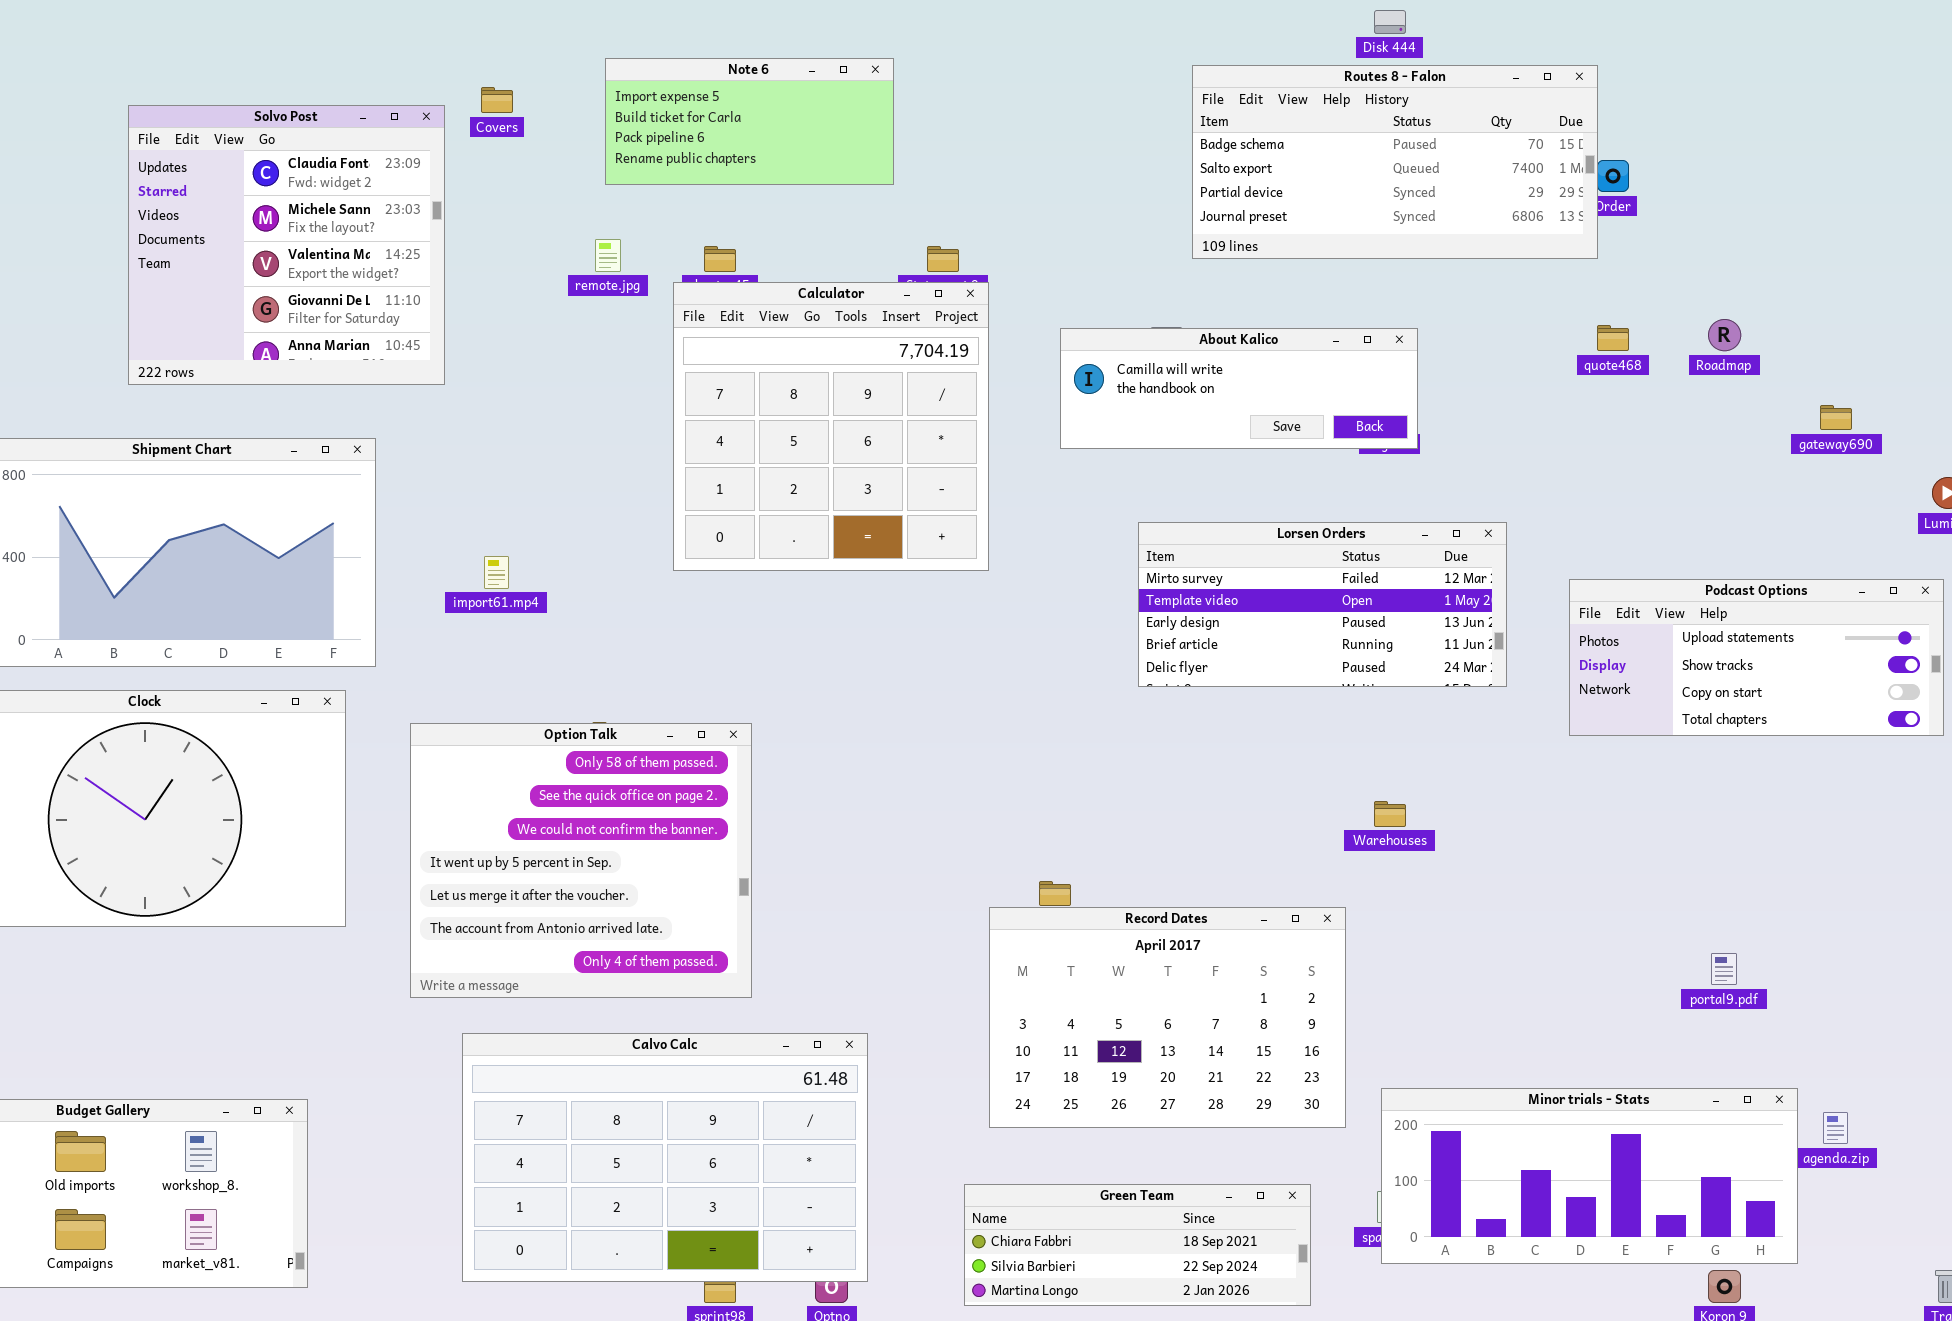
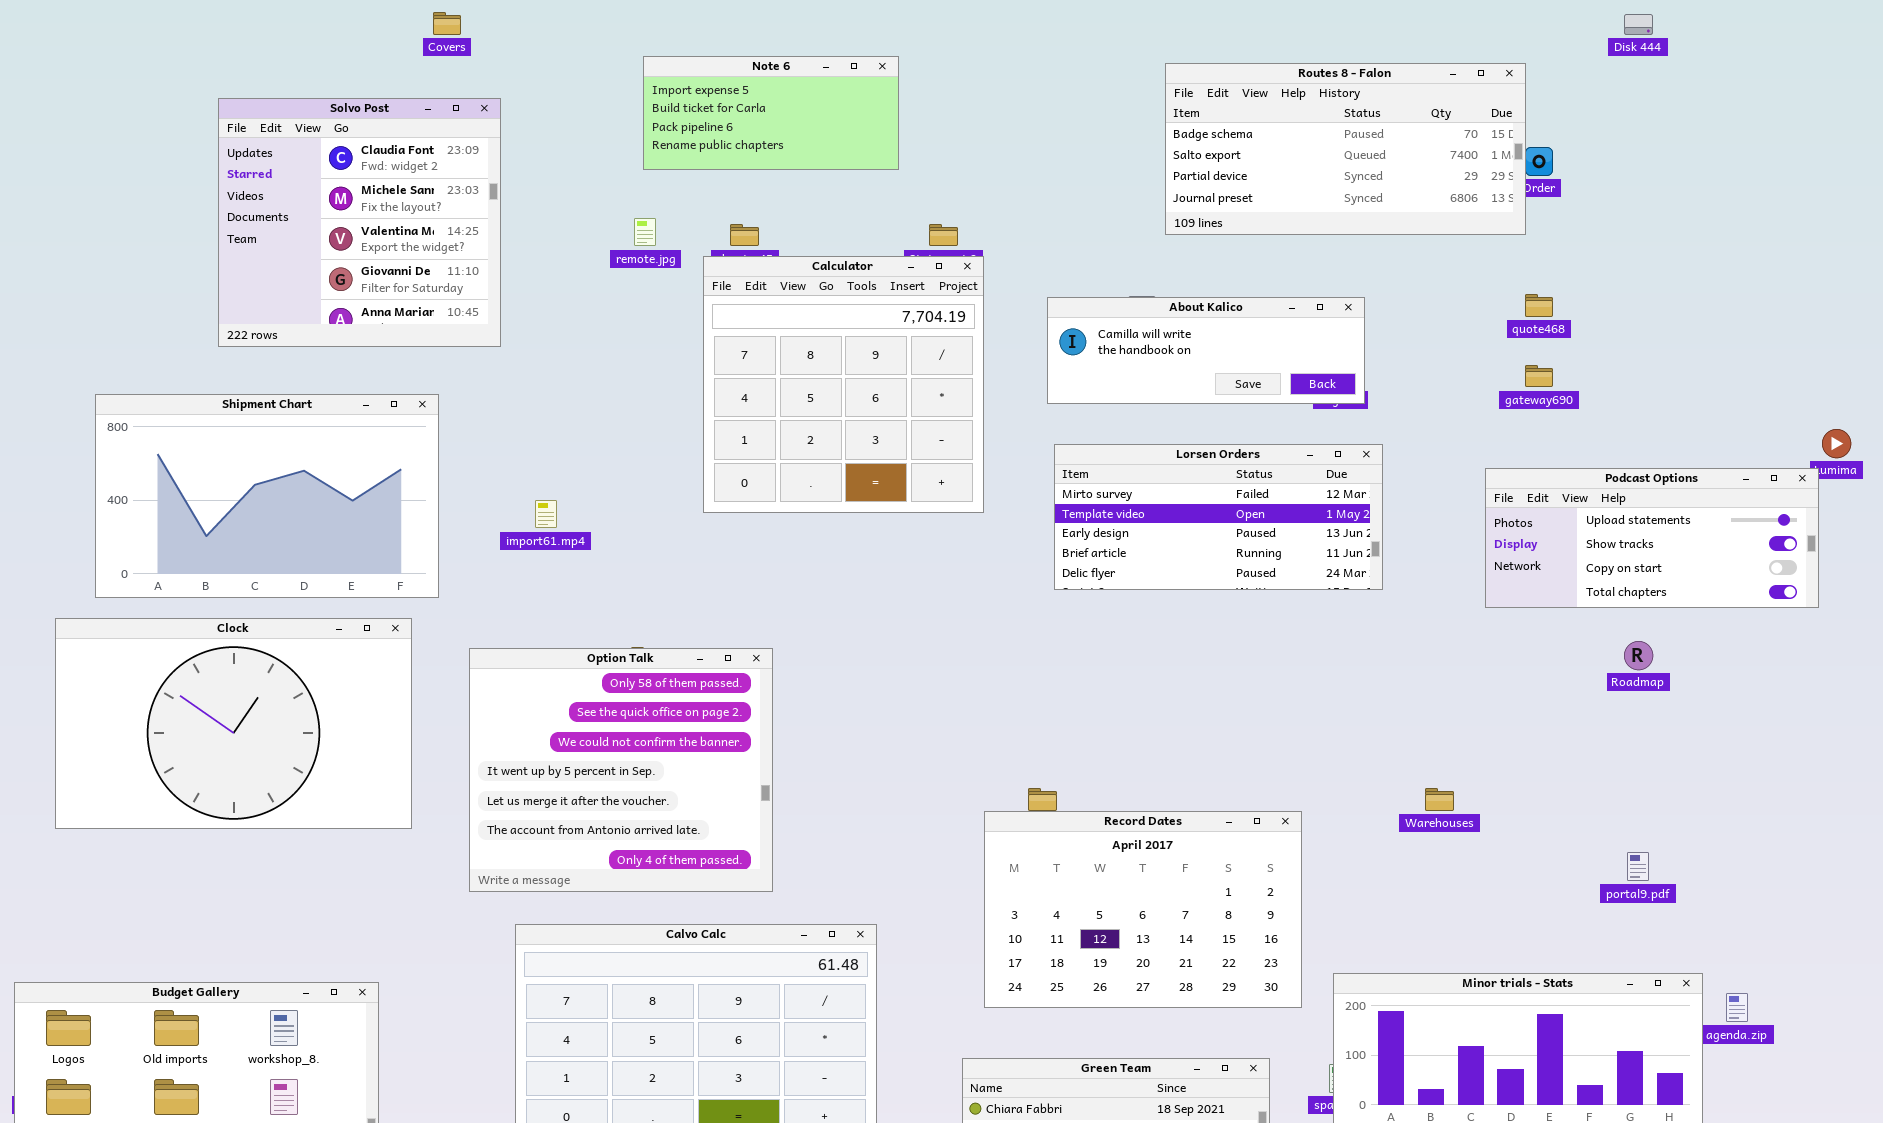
Disk 444: [1374,10,1406,34] -> [1624,14,1653,35], moved
Covers: [481,87,513,113] -> [433,12,461,35], moved
Roadmap: [1708,319,1741,351] -> [1624,641,1653,670], moved
gateway690: [1820,405,1852,430] -> [1525,365,1553,387], moved
Lorsen Orders: [1138,522,1507,687] -> [1054,444,1383,590], moved
Podcast Options: [1569,579,1944,736] -> [1485,468,1819,608], moved
Warehouses: [1374,801,1406,827] -> [1425,788,1454,811], moved

